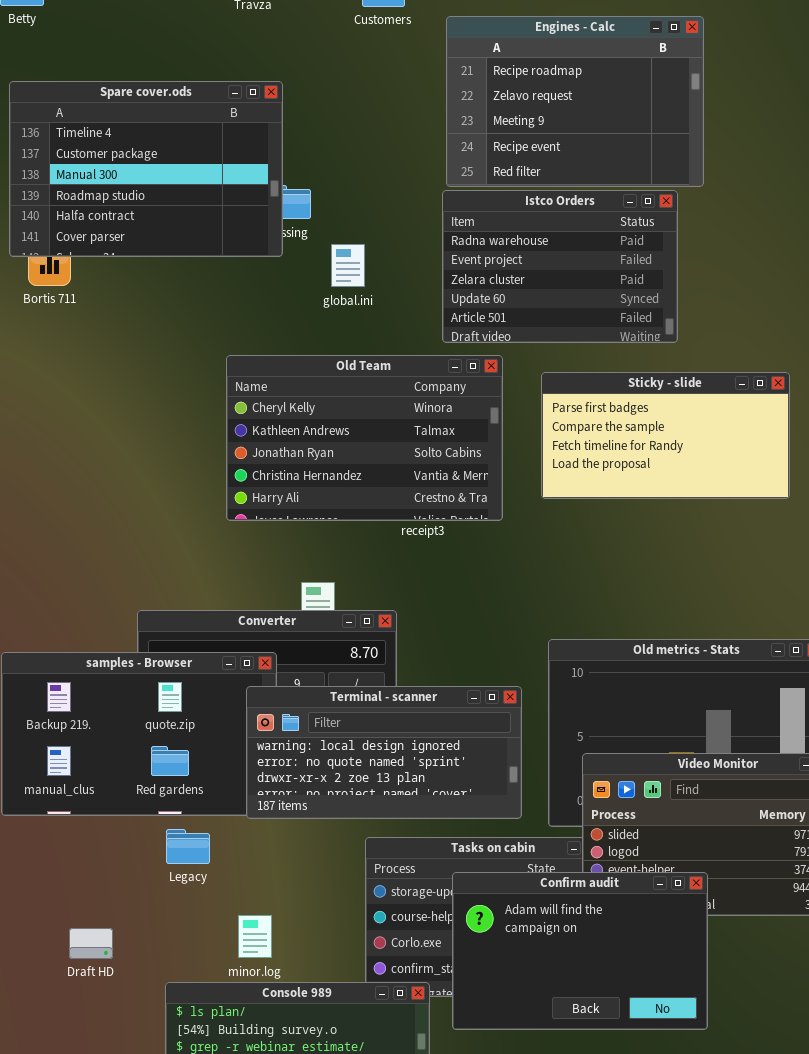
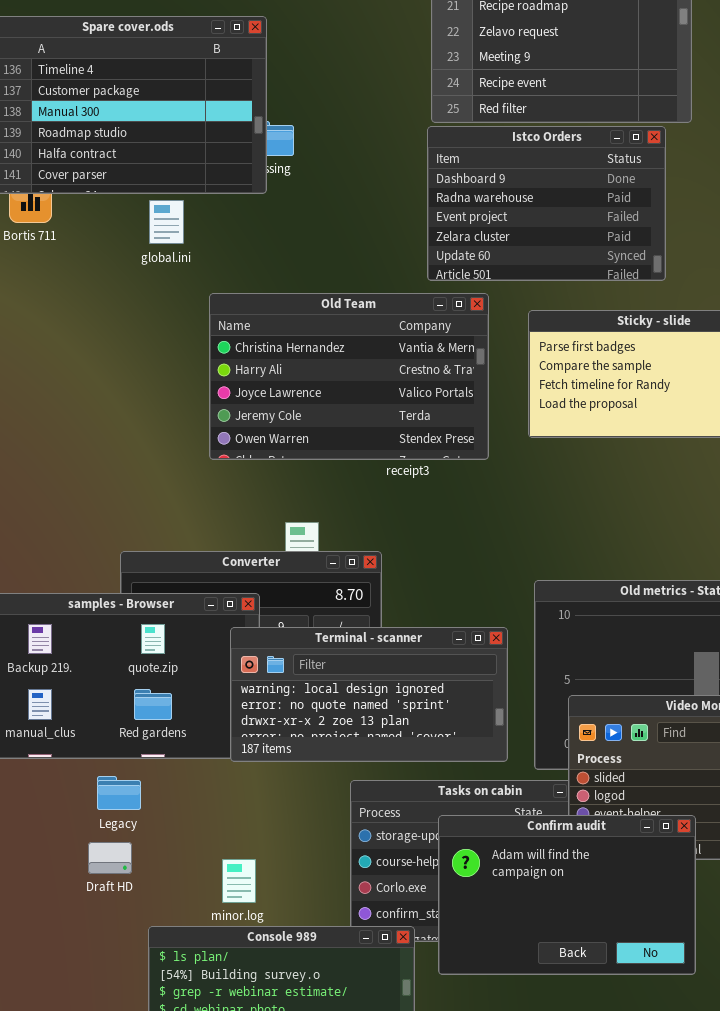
Istco Orders: [442,190,678,343] -> [427,126,666,281], scrolled up 1 row
global.ini: [331,244,365,287] -> [149,200,184,244], moved
Old Team: [226,355,503,521] -> [209,293,489,460], scrolled down 3 rows
Legacy: [166,829,210,864] -> [97,776,141,810], moved
Draft HD: [69,928,113,959] -> [88,842,132,874], moved

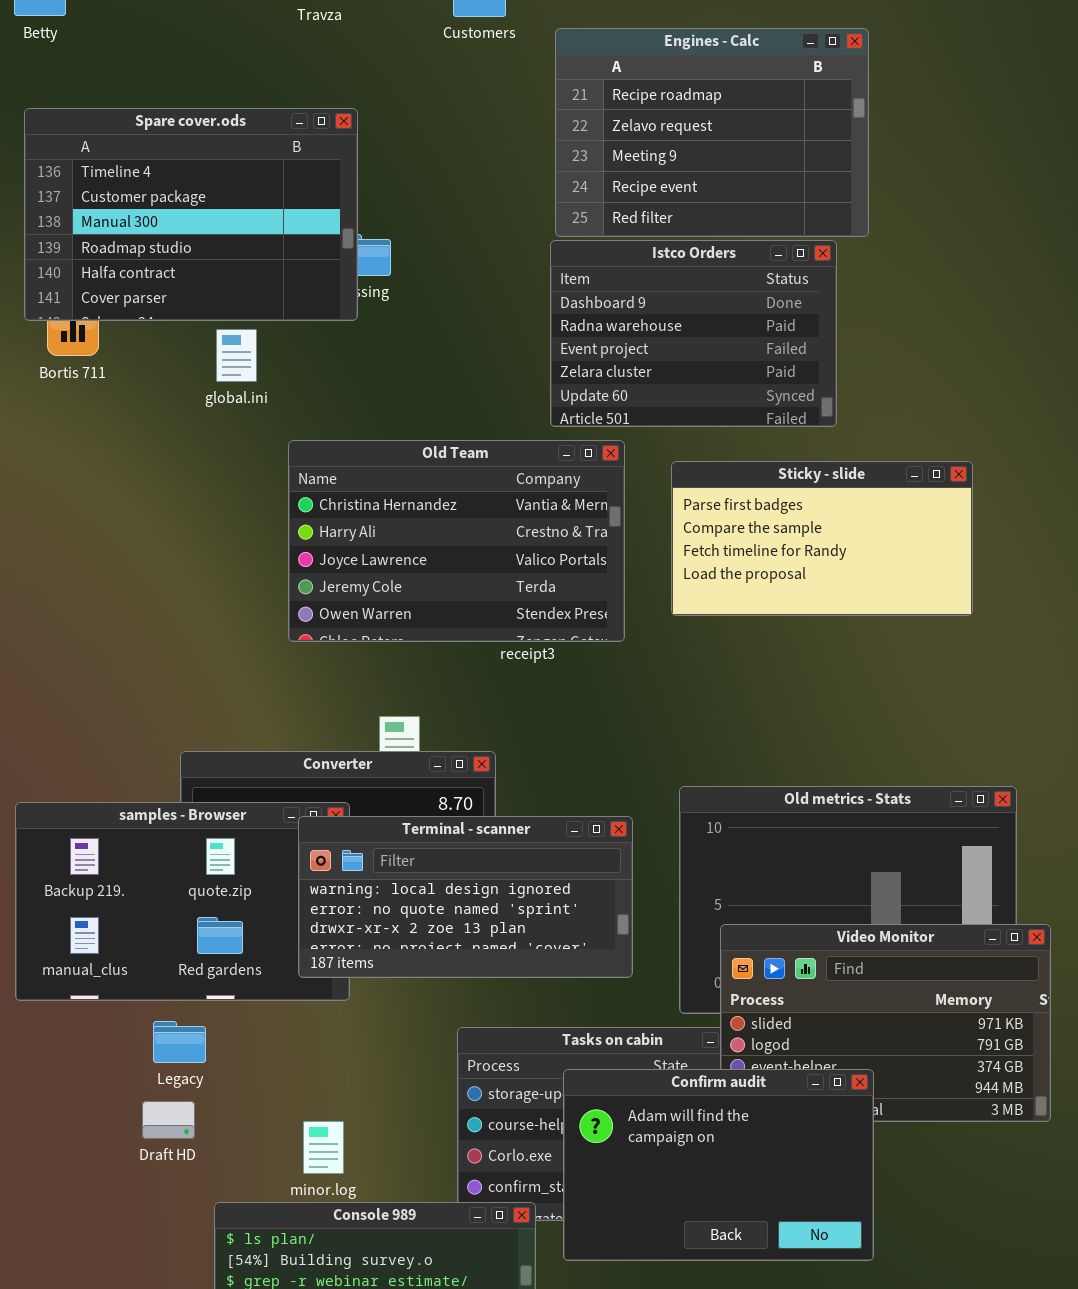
Terminal - scanner: [230,627,508,762] -> [298,816,633,978], moved

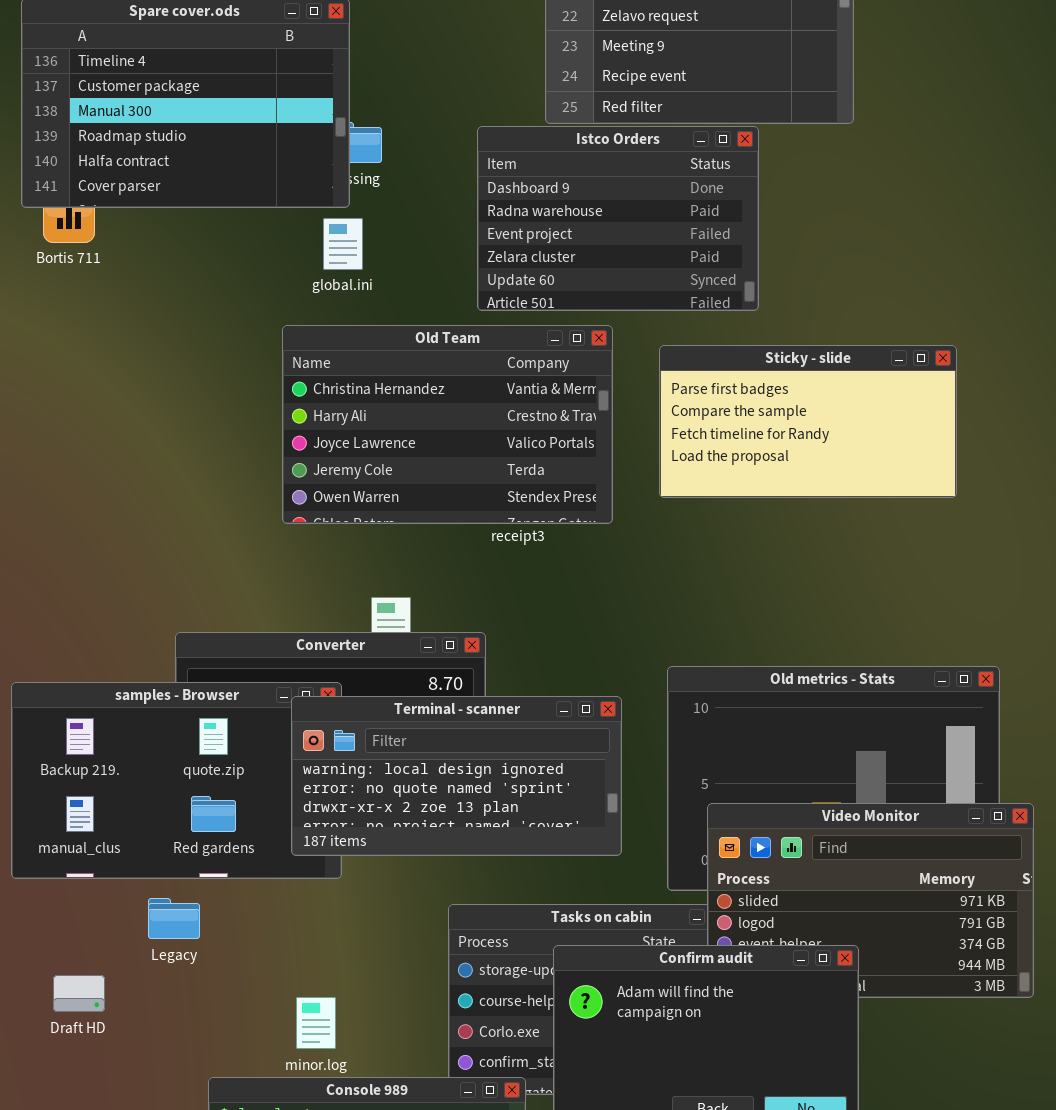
Istco Orders: [550,240,837,427] -> [477,126,759,311], moved
global.ini: [216,329,257,382] -> [323,218,363,270], moved
Draft HD: [142,1101,195,1139] -> [53,975,105,1012], moved

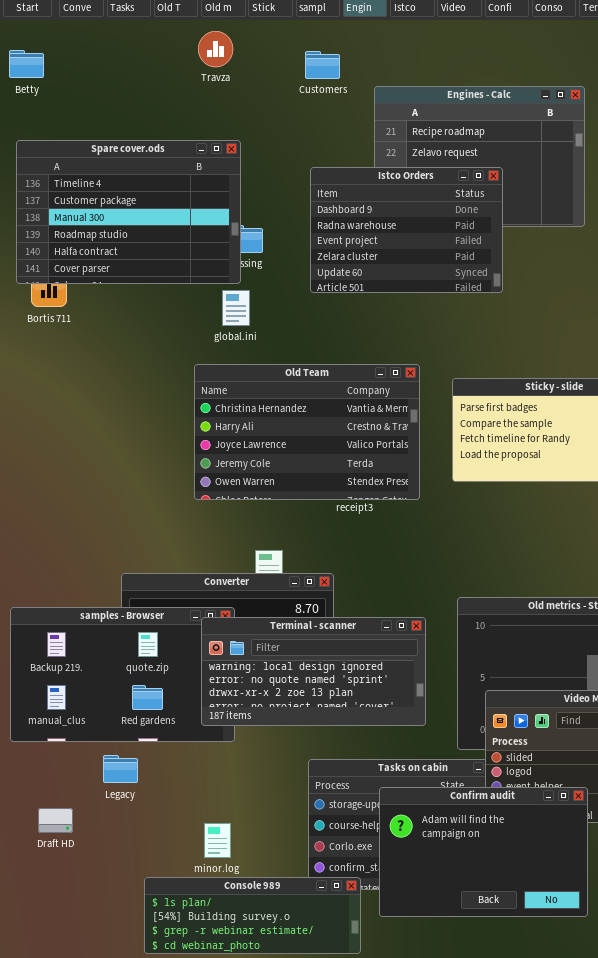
Istco Orders: [477,126,759,311] -> [310,167,503,293], moved

